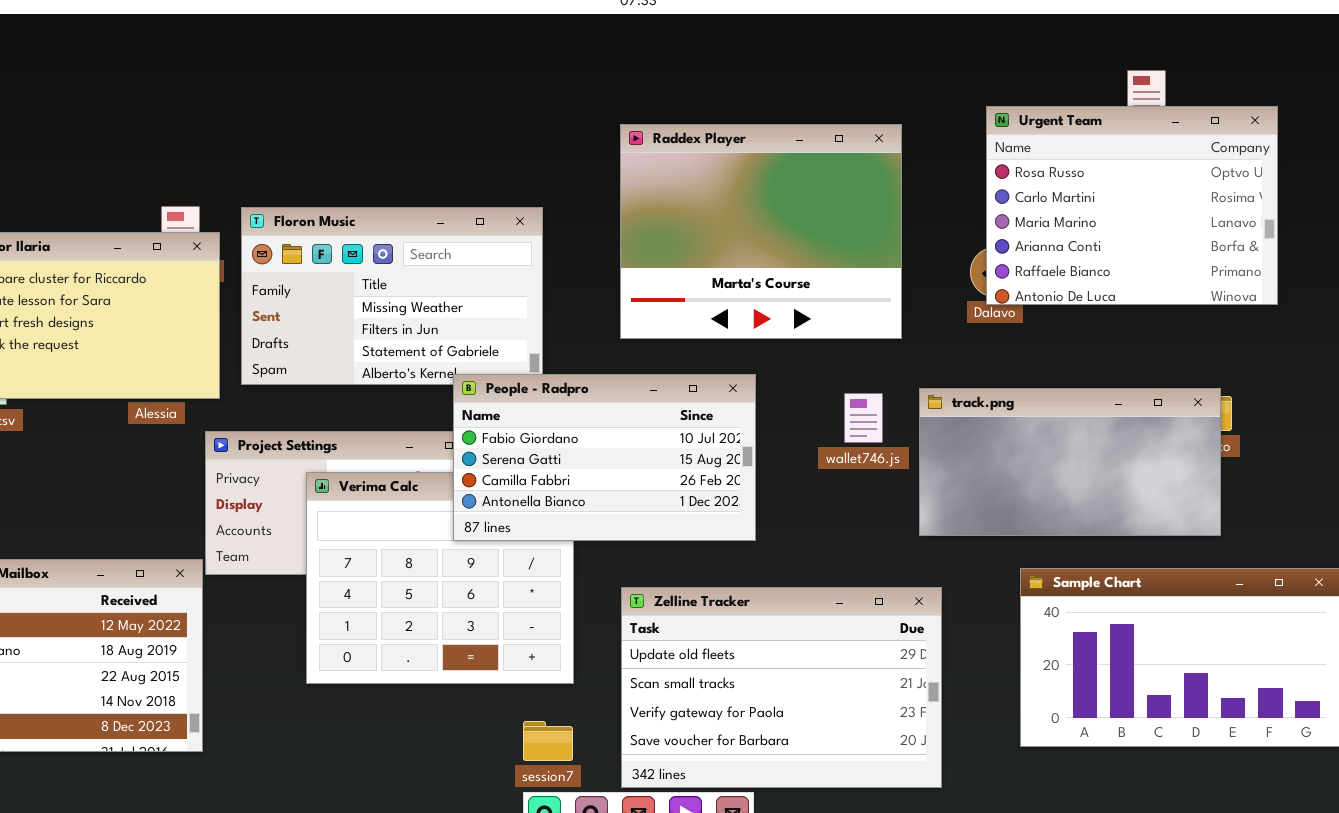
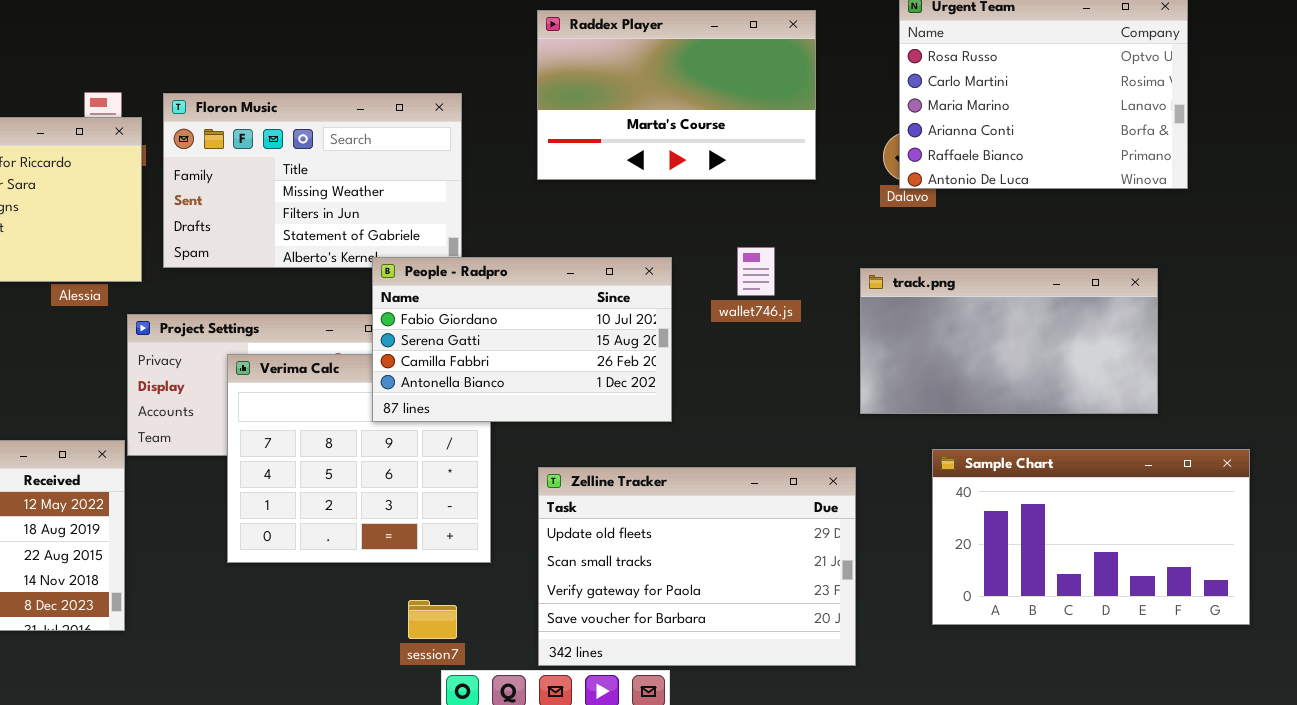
Raddex Player: [620,124,902,339] -> [537,10,816,180], resized
track.png: [919,388,1221,536] -> [860,268,1158,414], moved
wallet746.js: [844,393,883,443] -> [737,247,775,296], moved
session7: [523,721,573,761] -> [408,600,457,639], moved

